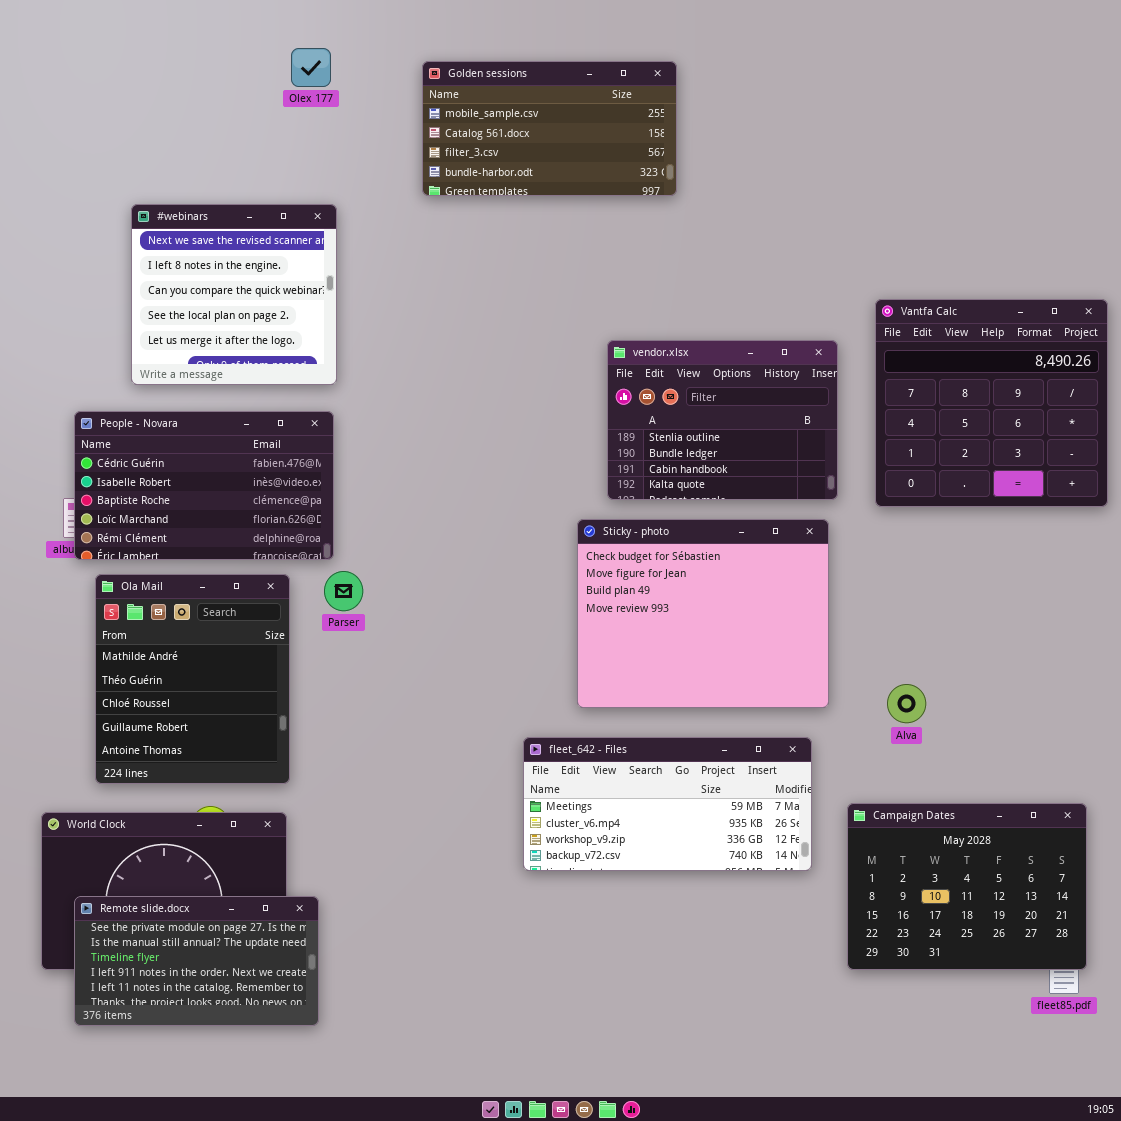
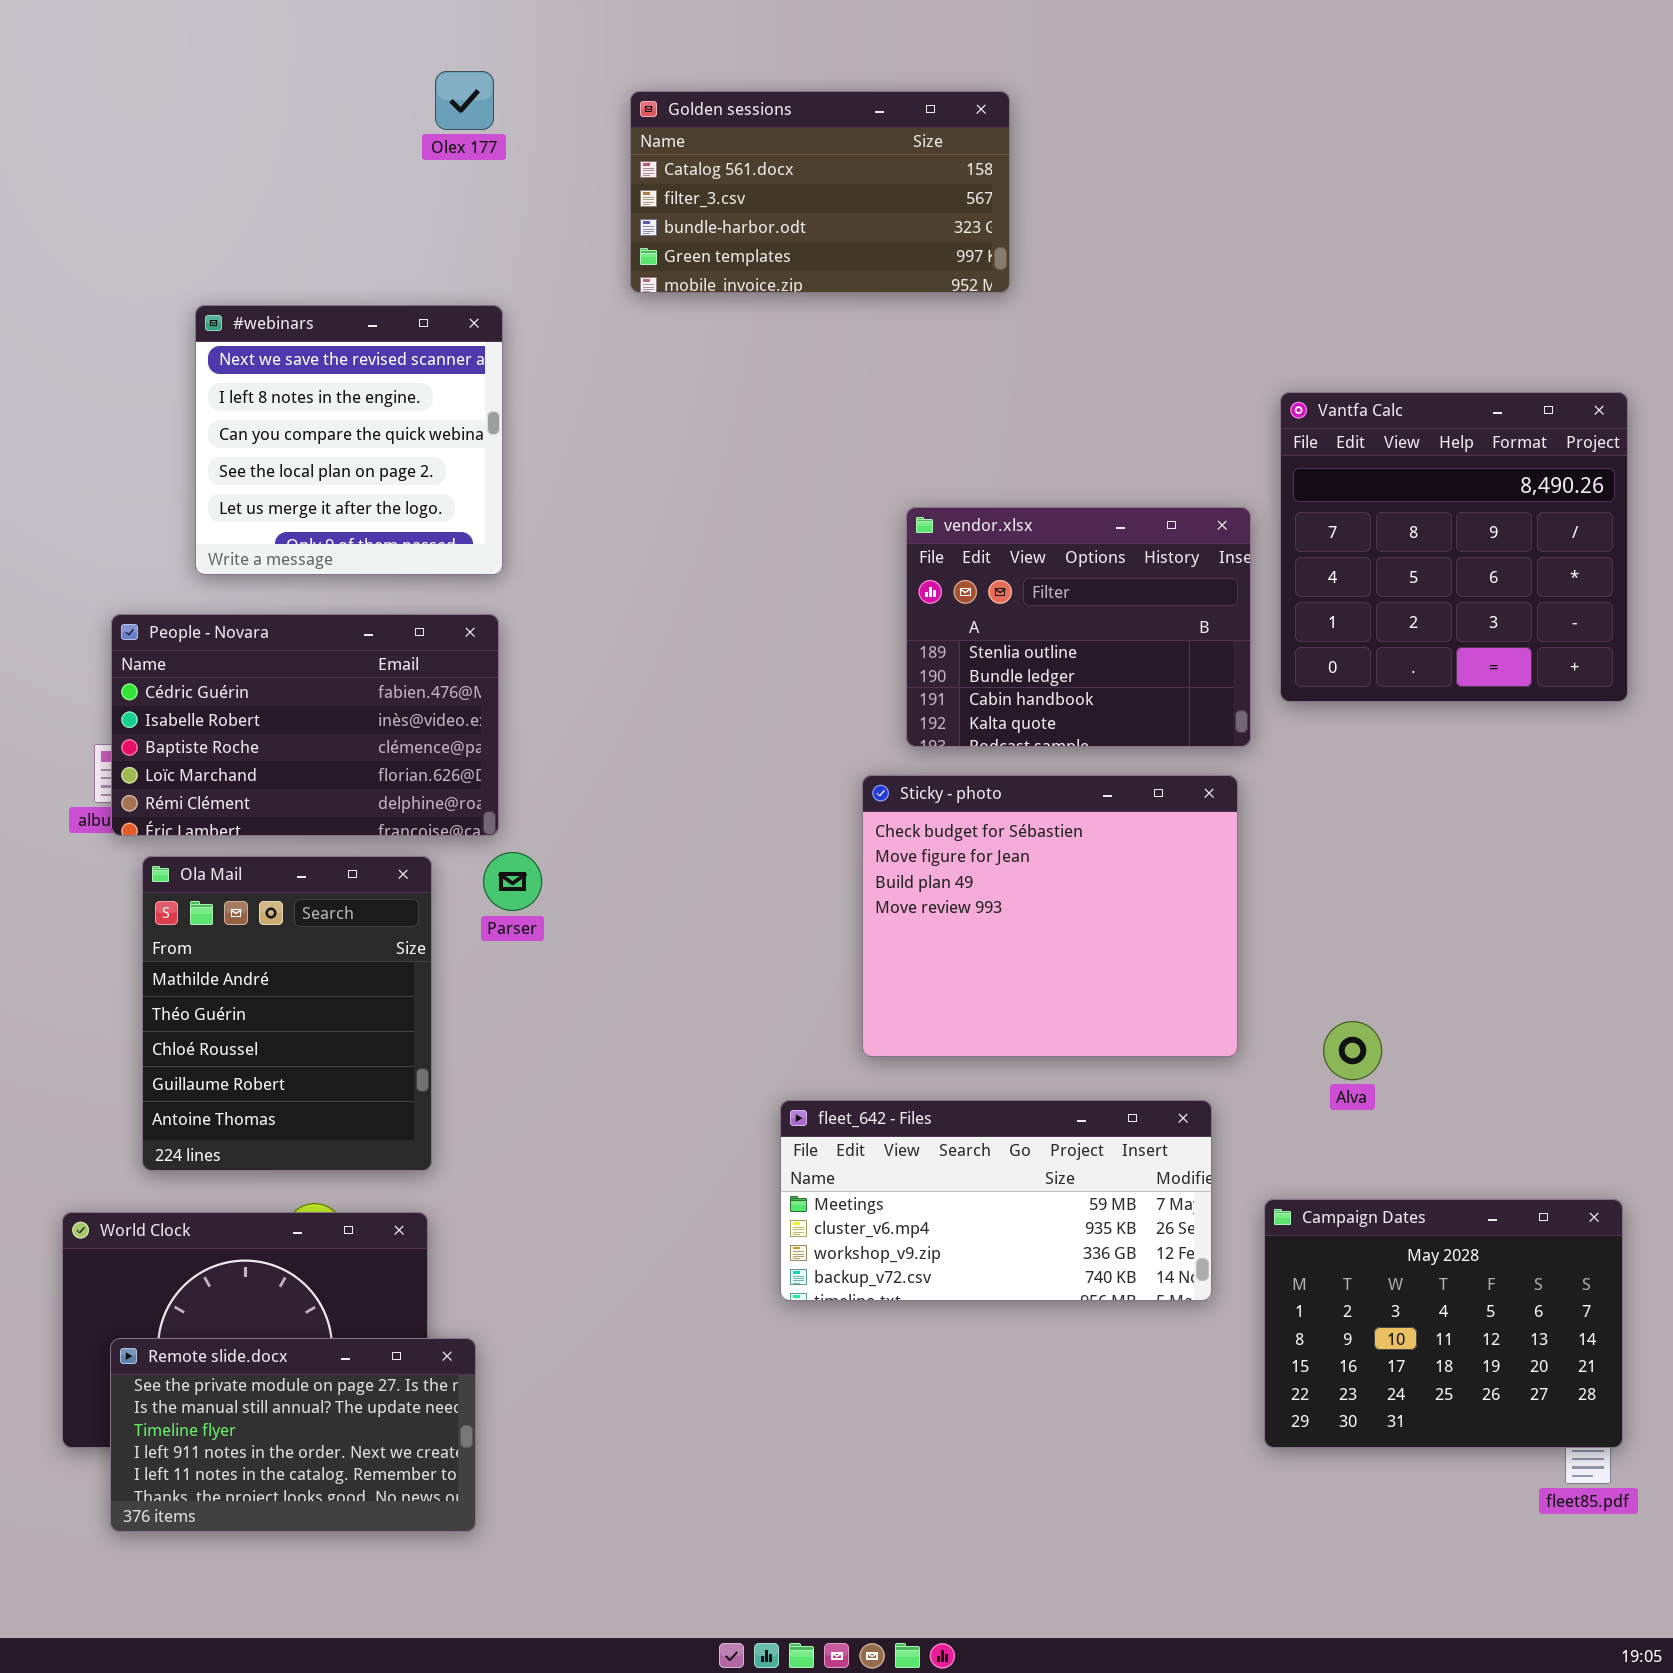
Golden sessions: [422,61,677,196] -> [630,91,1010,293], scrolled down 1 row
Vantfa Calc: [875,299,1108,507] -> [1280,392,1628,702], moved

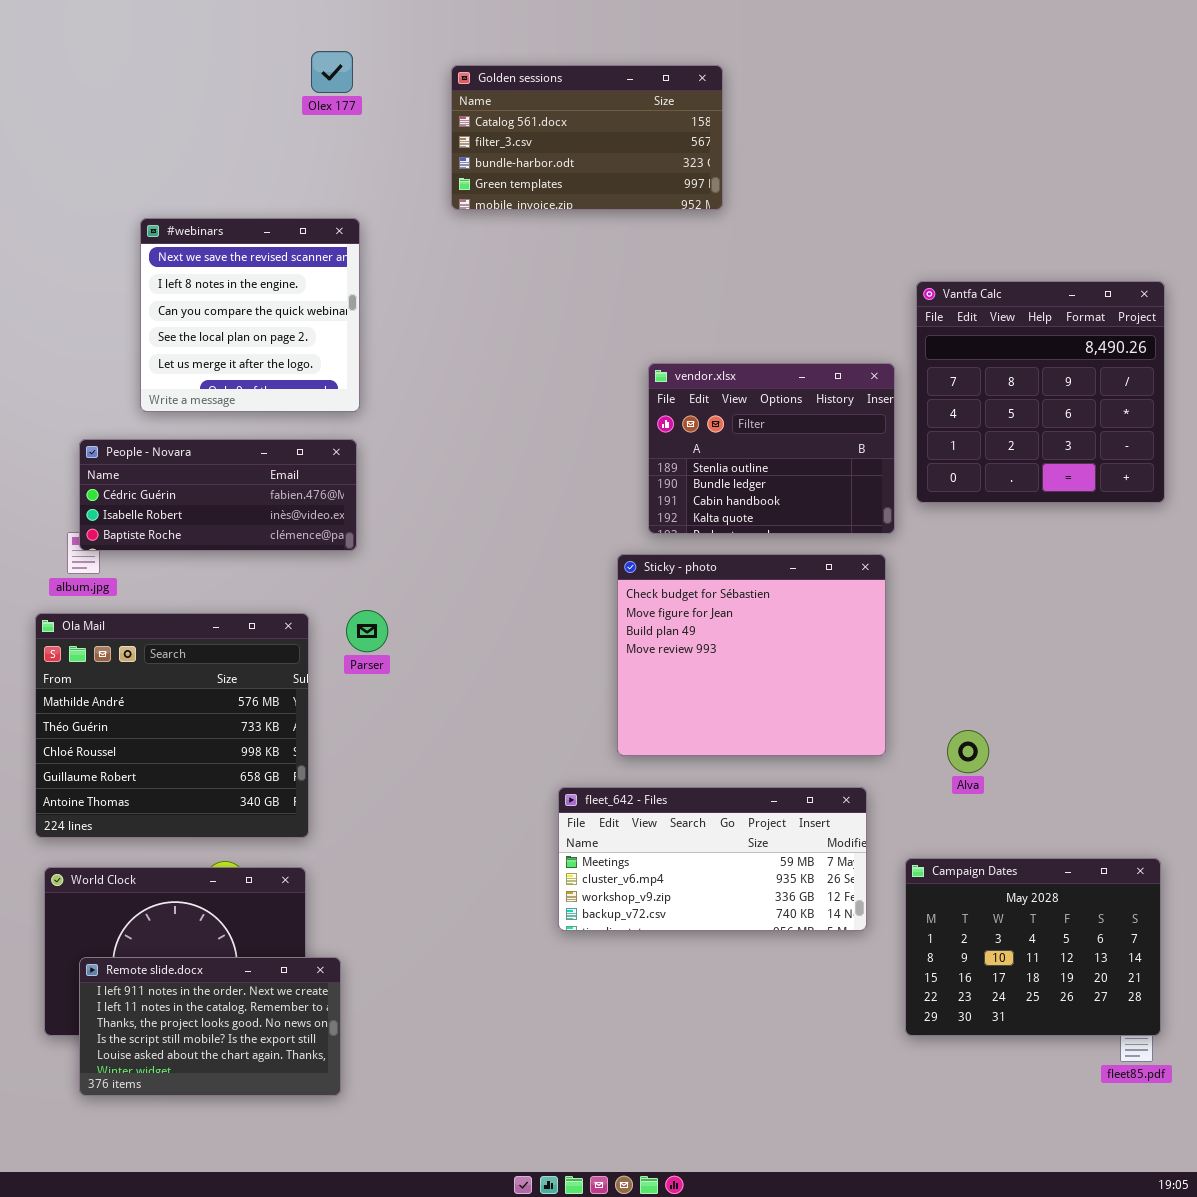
People - Novara: [111,614,499,836] -> [79,439,357,551], resized
Ola Mail: [142,856,432,1171] -> [35,613,309,838], resized
Remote slide.docx: [110,1338,476,1532] -> [79,957,341,1096], scrolled down 3 rows

